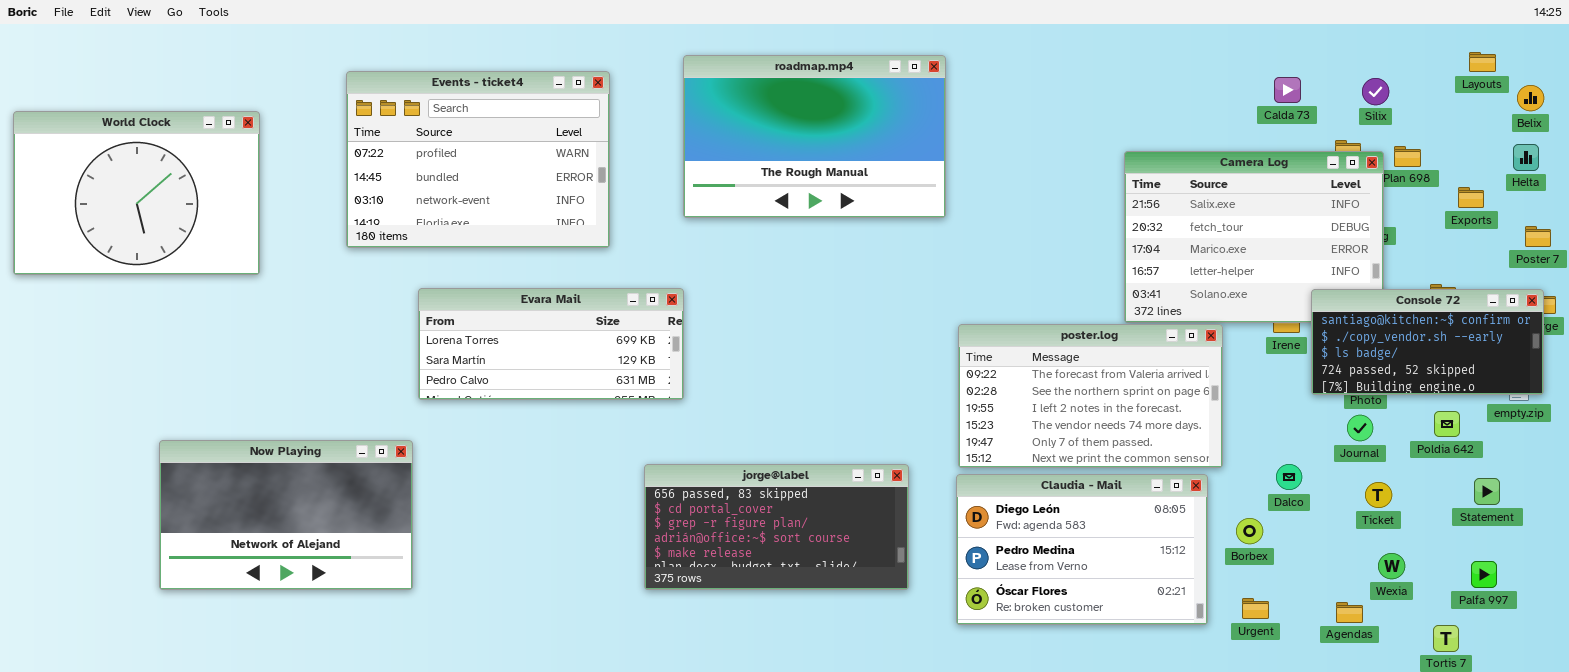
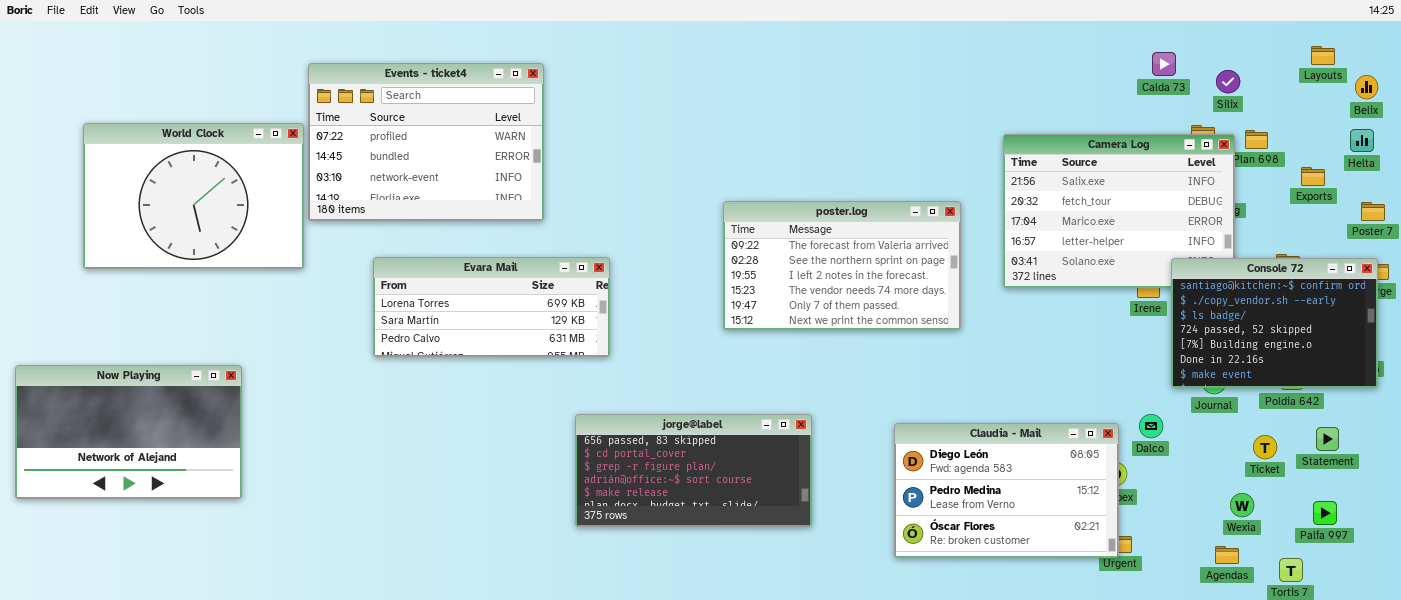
roadmap.mp4: [683,55,946,218] -> none, closed
Calda 73: [1274,77,1301,103] -> [1152,52,1176,76], moved
World Clock: [13,111,260,275] -> [83,123,304,269], moved
Console 72: [1311,289,1544,395] -> [1171,258,1378,388], resized
poster.log: [958,324,1223,468] -> [723,201,961,330], moved
Now Playing: [159,440,413,590] -> [15,365,242,499], moved
Claudia - Mail: [956,474,1208,625] -> [894,423,1119,558], moved
Ticket: [1365,482,1392,508] -> [1253,435,1277,459], moved
Agendas: [1336,602,1363,623] -> [1215,546,1239,564], moved

